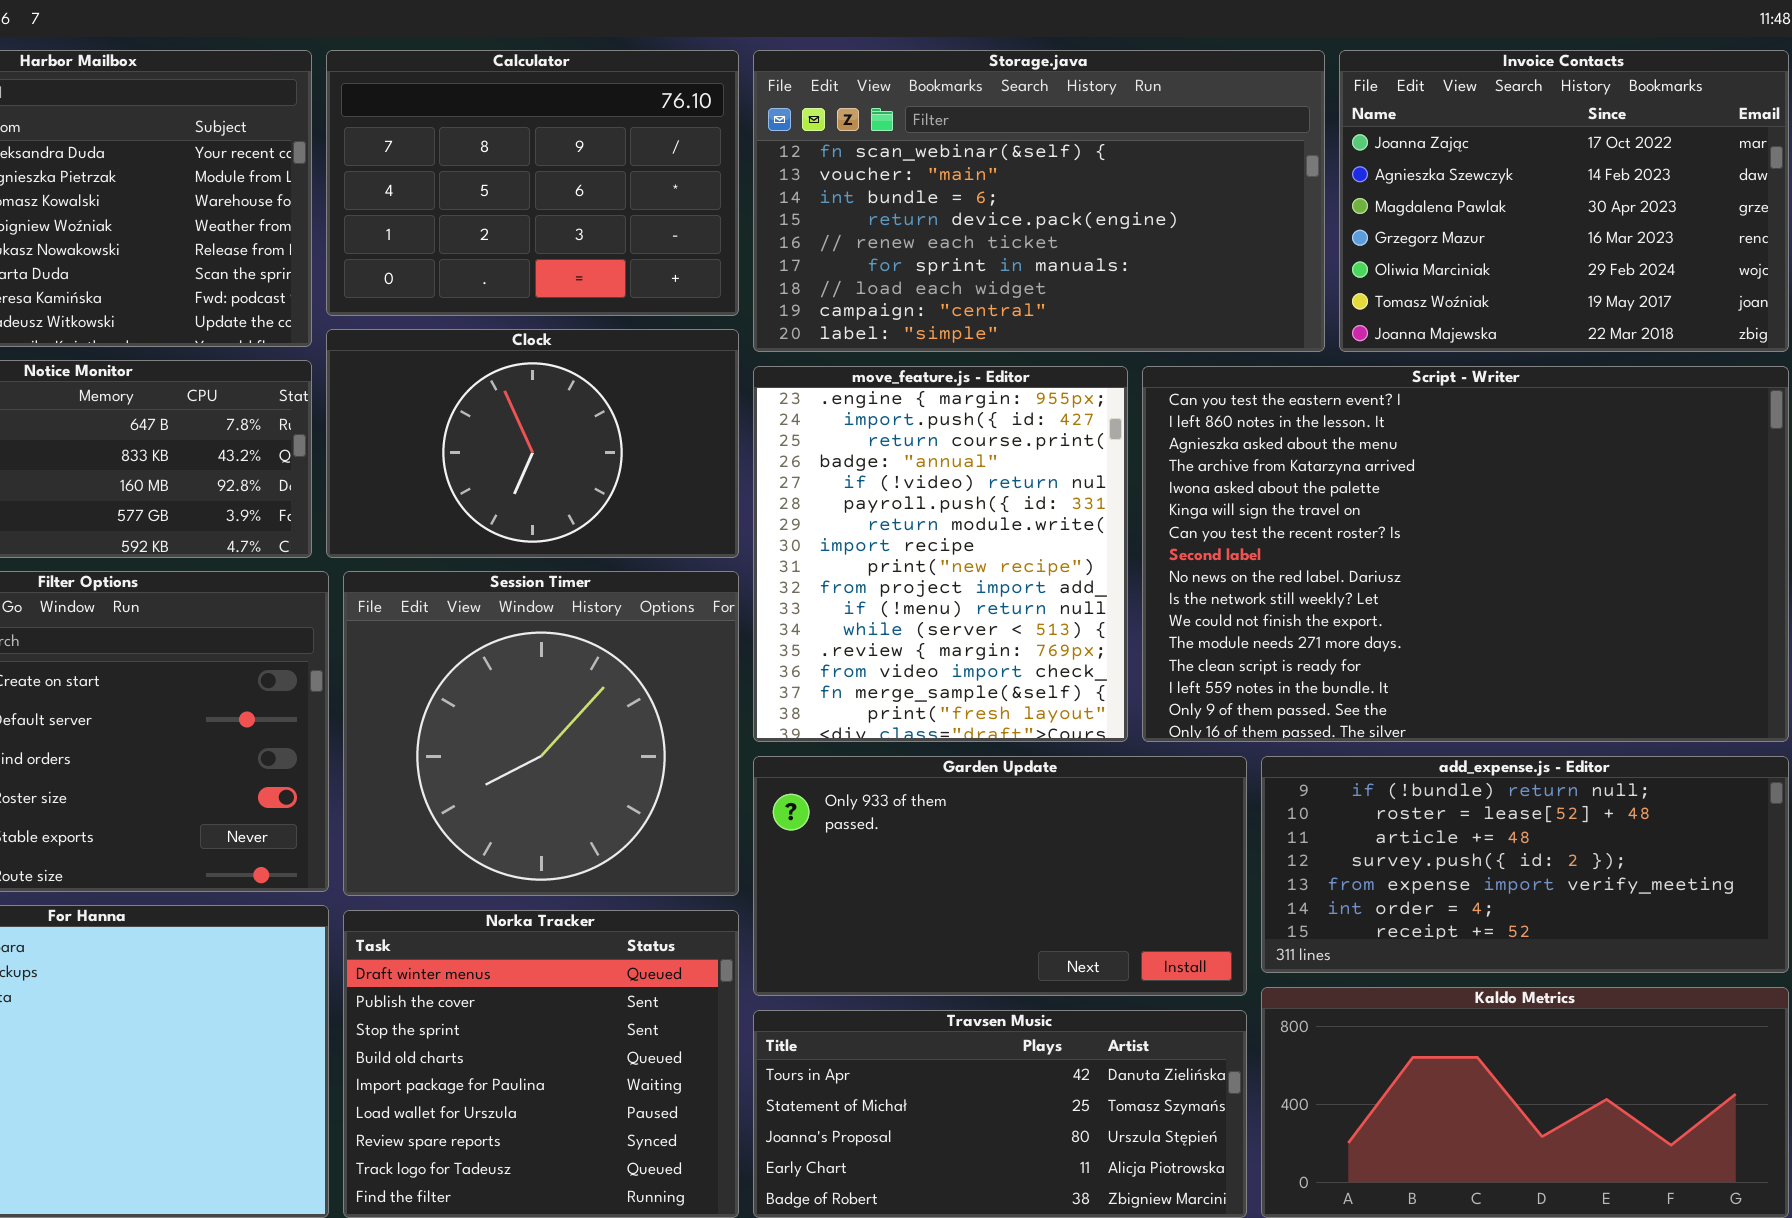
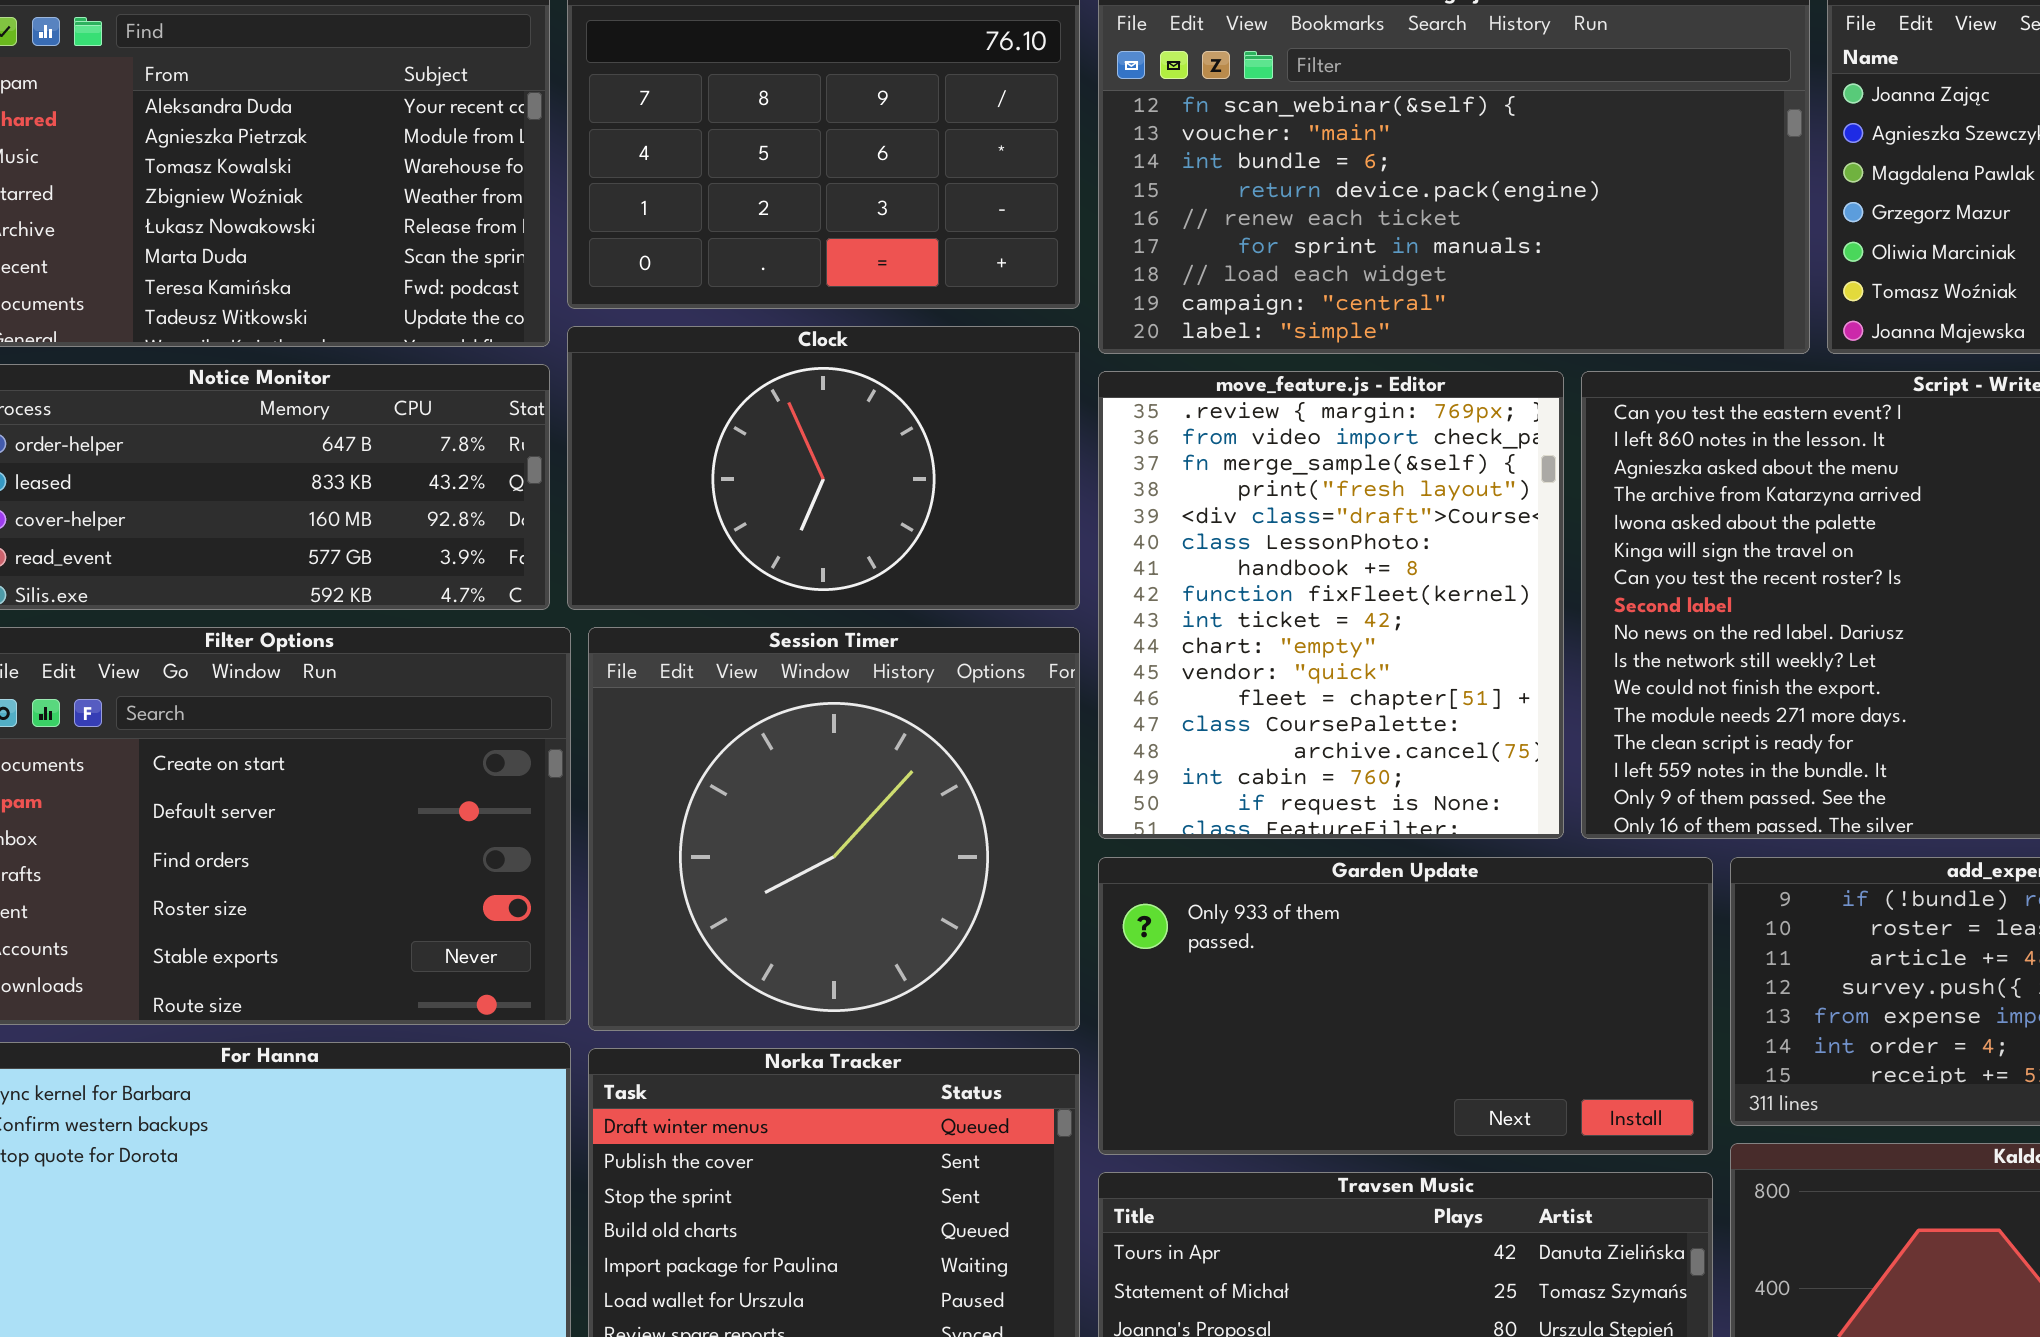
move_feature.js - Editor: [753,366,1128,742] -> [1098,371,1564,839], scrolled down 12 rows

